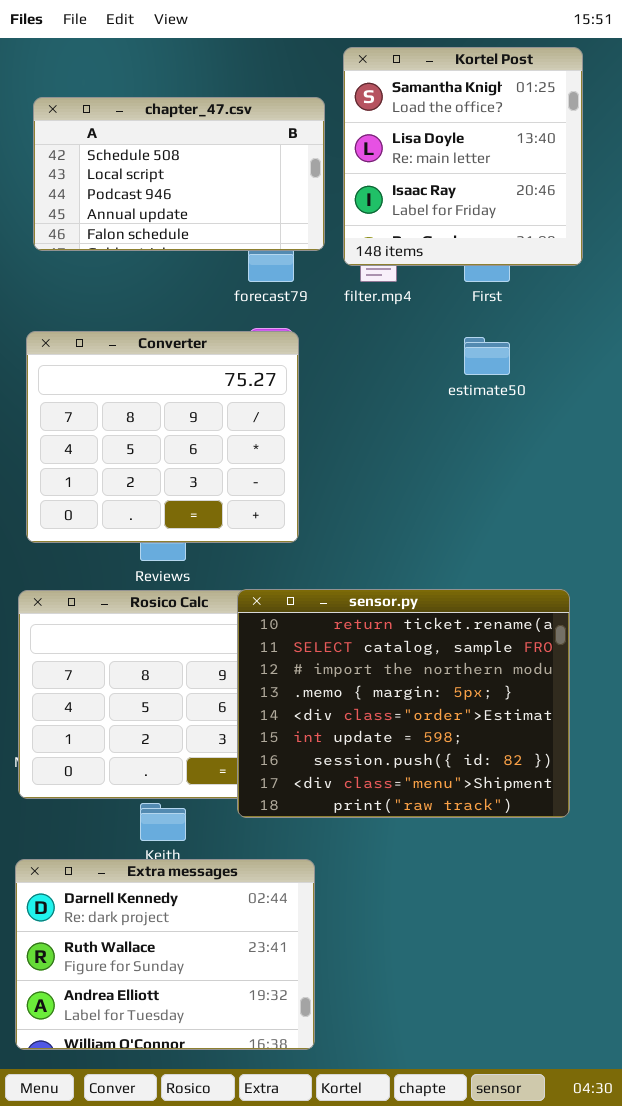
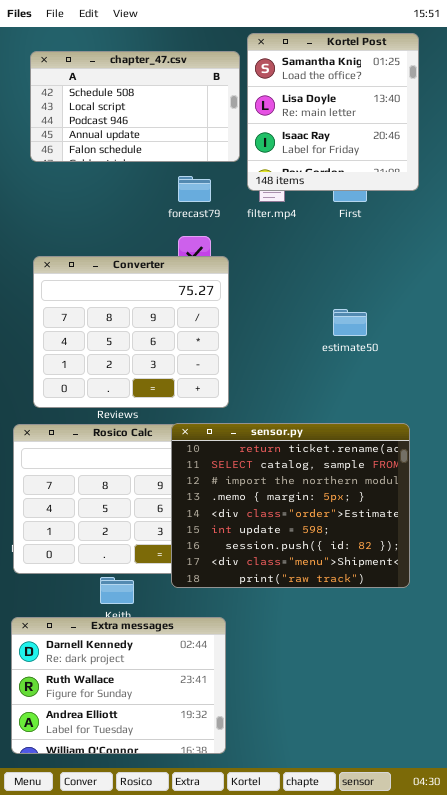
chapter_47.csv: [33,97,325,251] -> [30,51,240,162], moved
Converter: [26,331,299,543] -> [33,256,229,408], moved
estimate50: [464,337,510,375] -> [333,309,367,336], moved

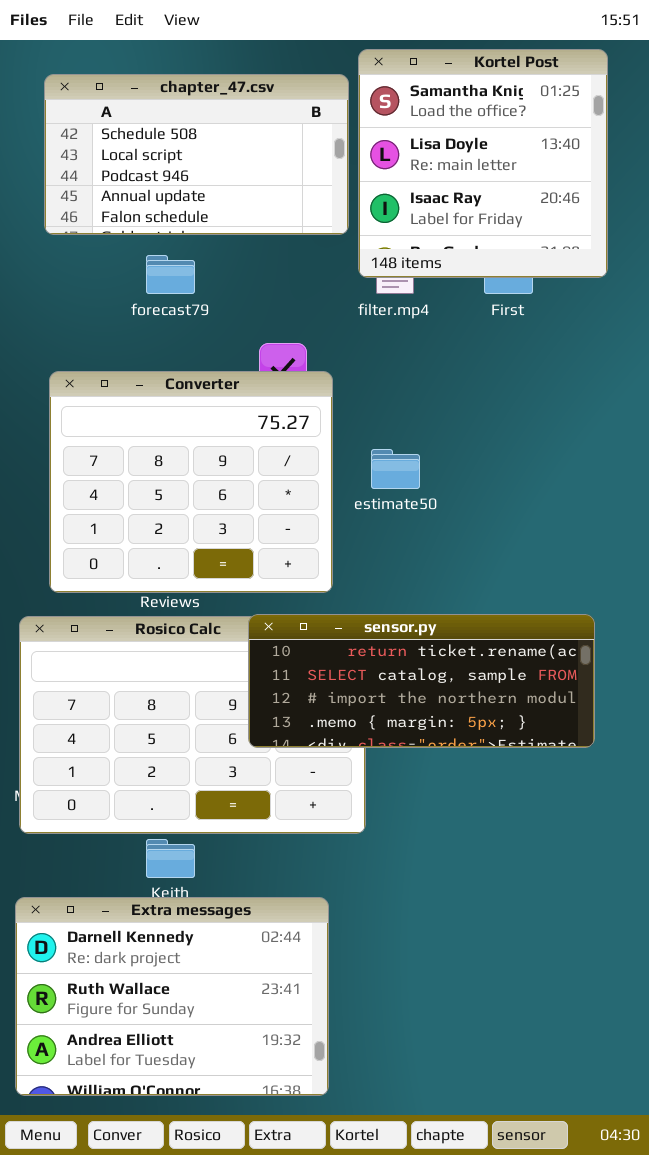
forecast79: [178,176,211,202] -> [146,255,195,294], moved
estimate50: [333,309,367,336] -> [371,449,420,489], moved
sensor.py: [171,423,410,588] -> [248,614,595,748], resized

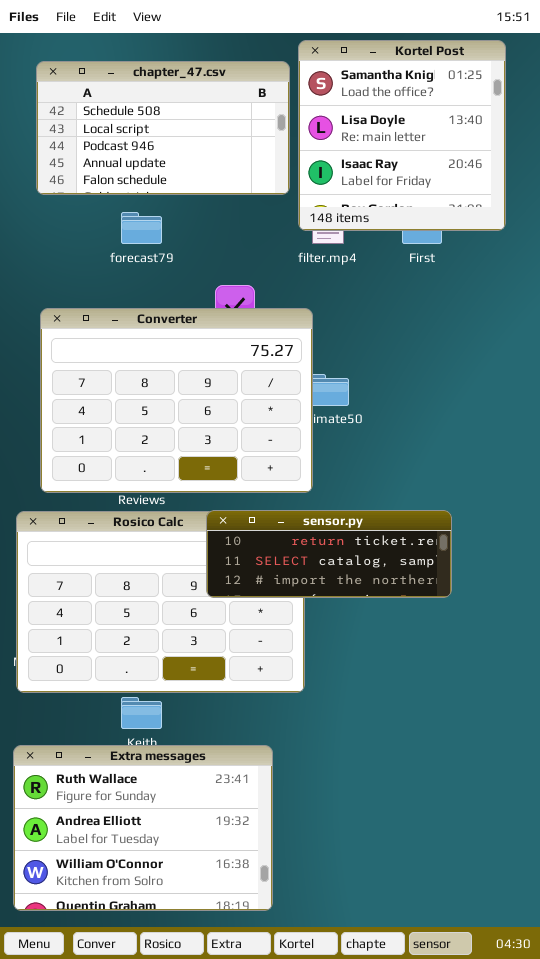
Converter: [49,371,333,593] -> [40,308,313,493], resized
sensor.py: [248,614,595,748] -> [206,510,452,598], resized
Extra messages: [15,897,329,1096] -> [13,745,273,911], scrolled down 1 row

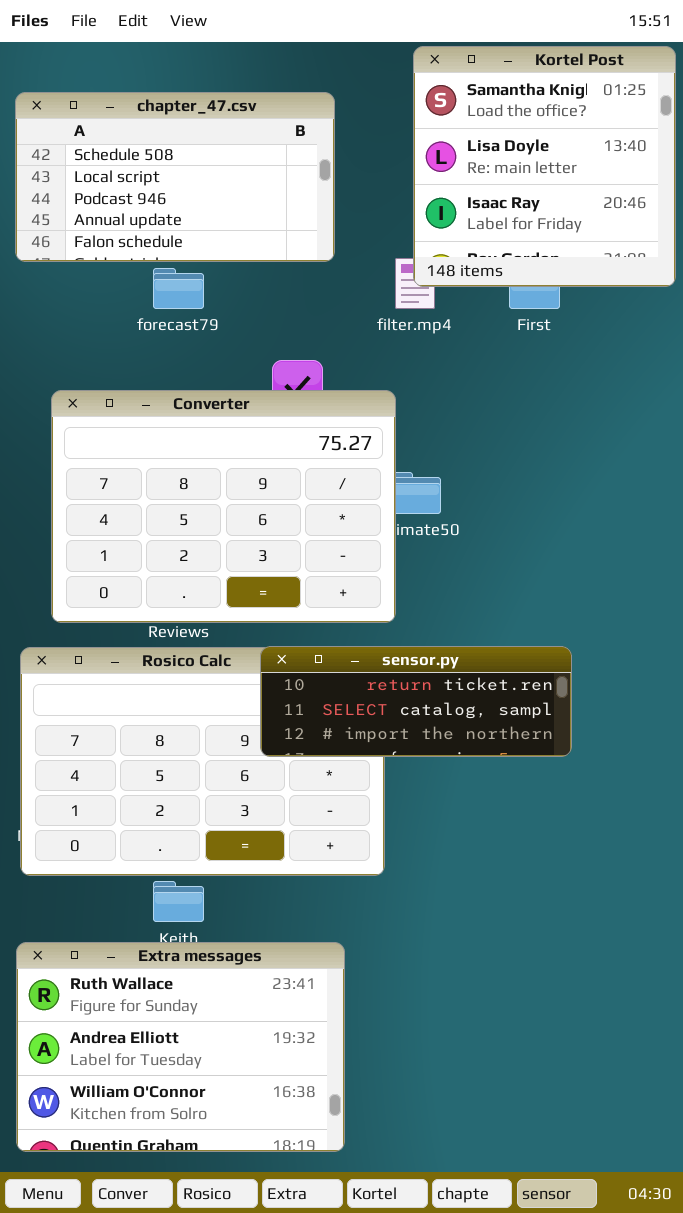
Kortel Post: [298,40,506,231] -> [413,46,676,287], moved
chapter_47.csv: [36,61,290,195] -> [15,92,335,262], moved

